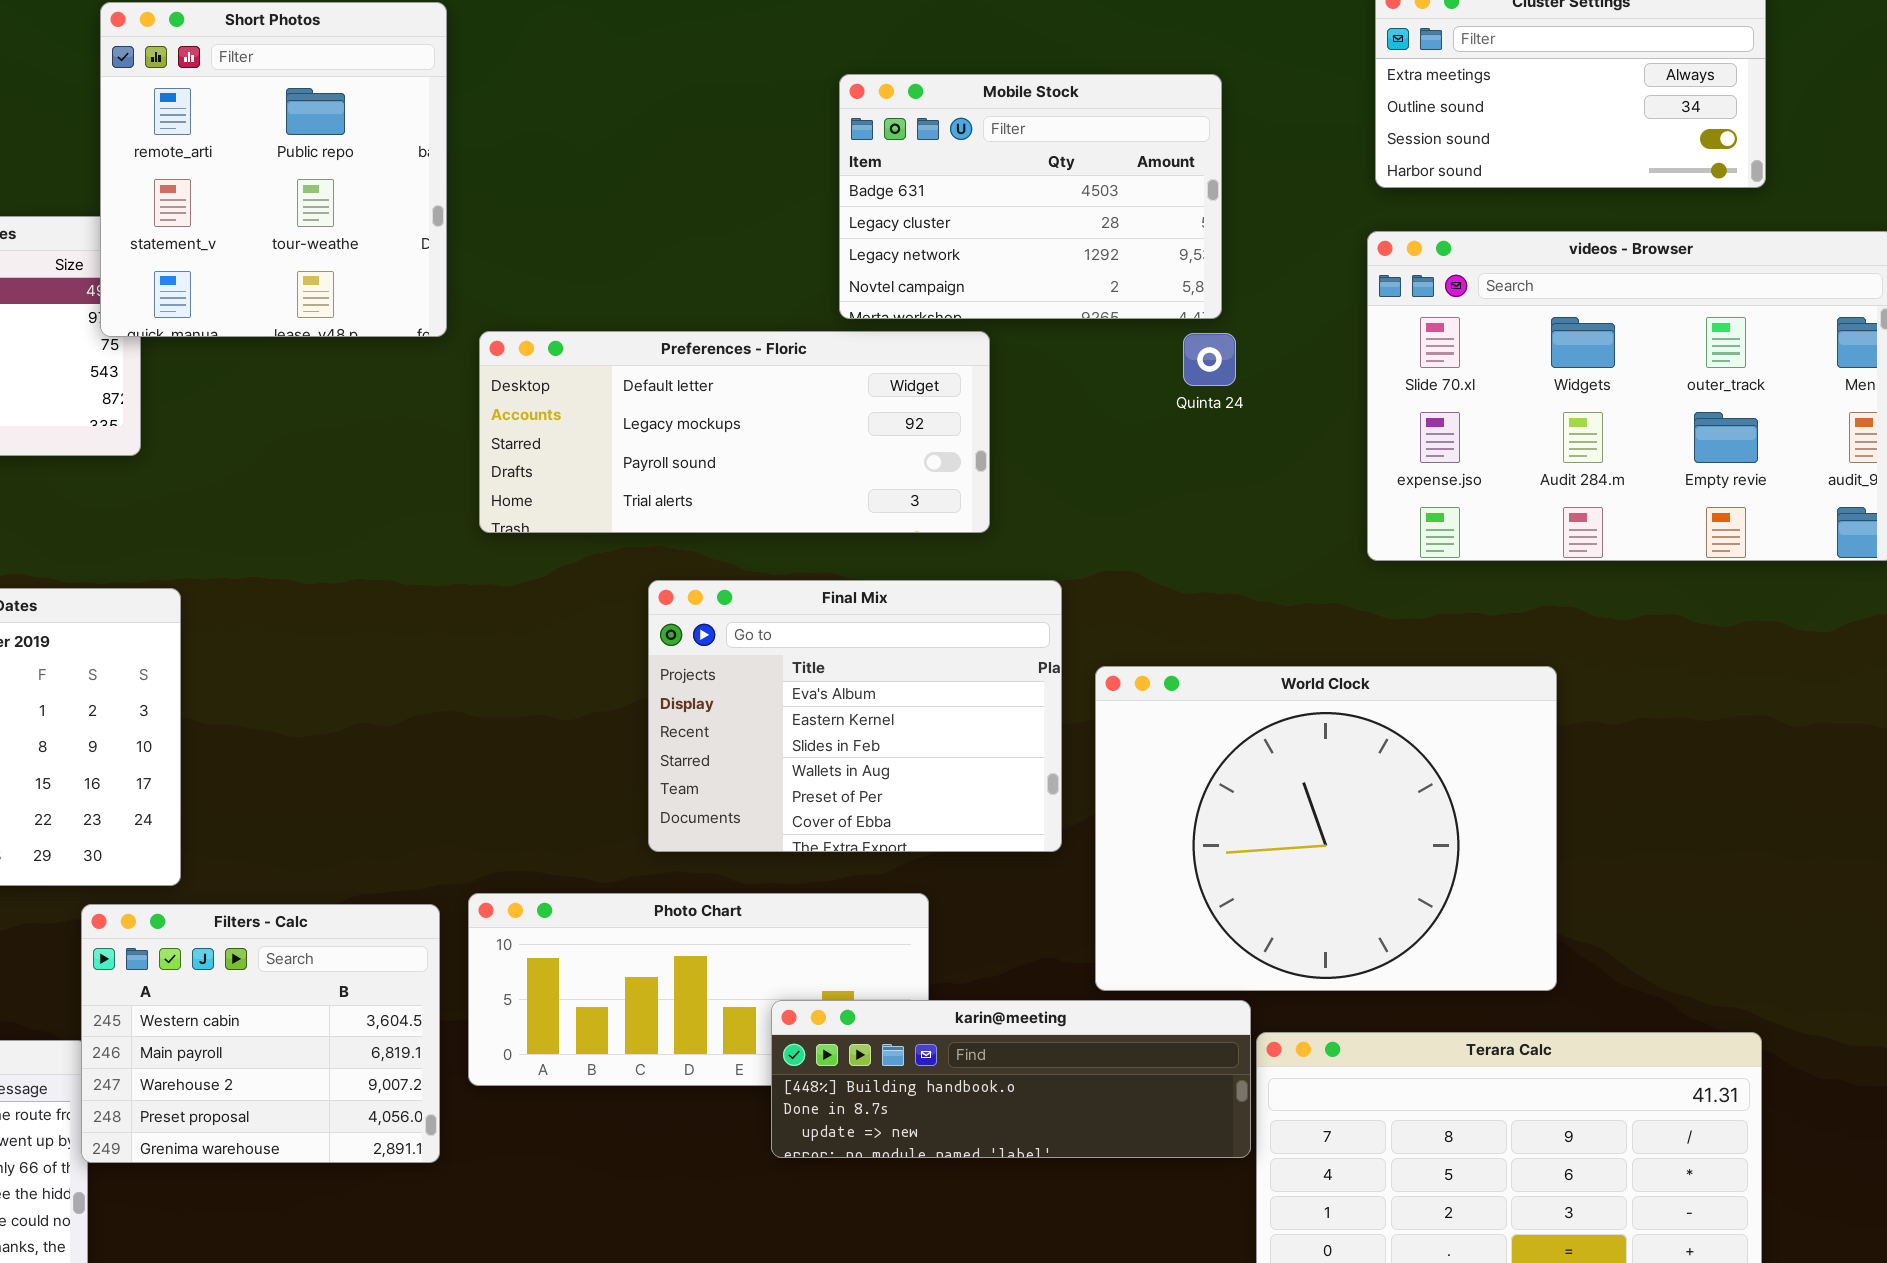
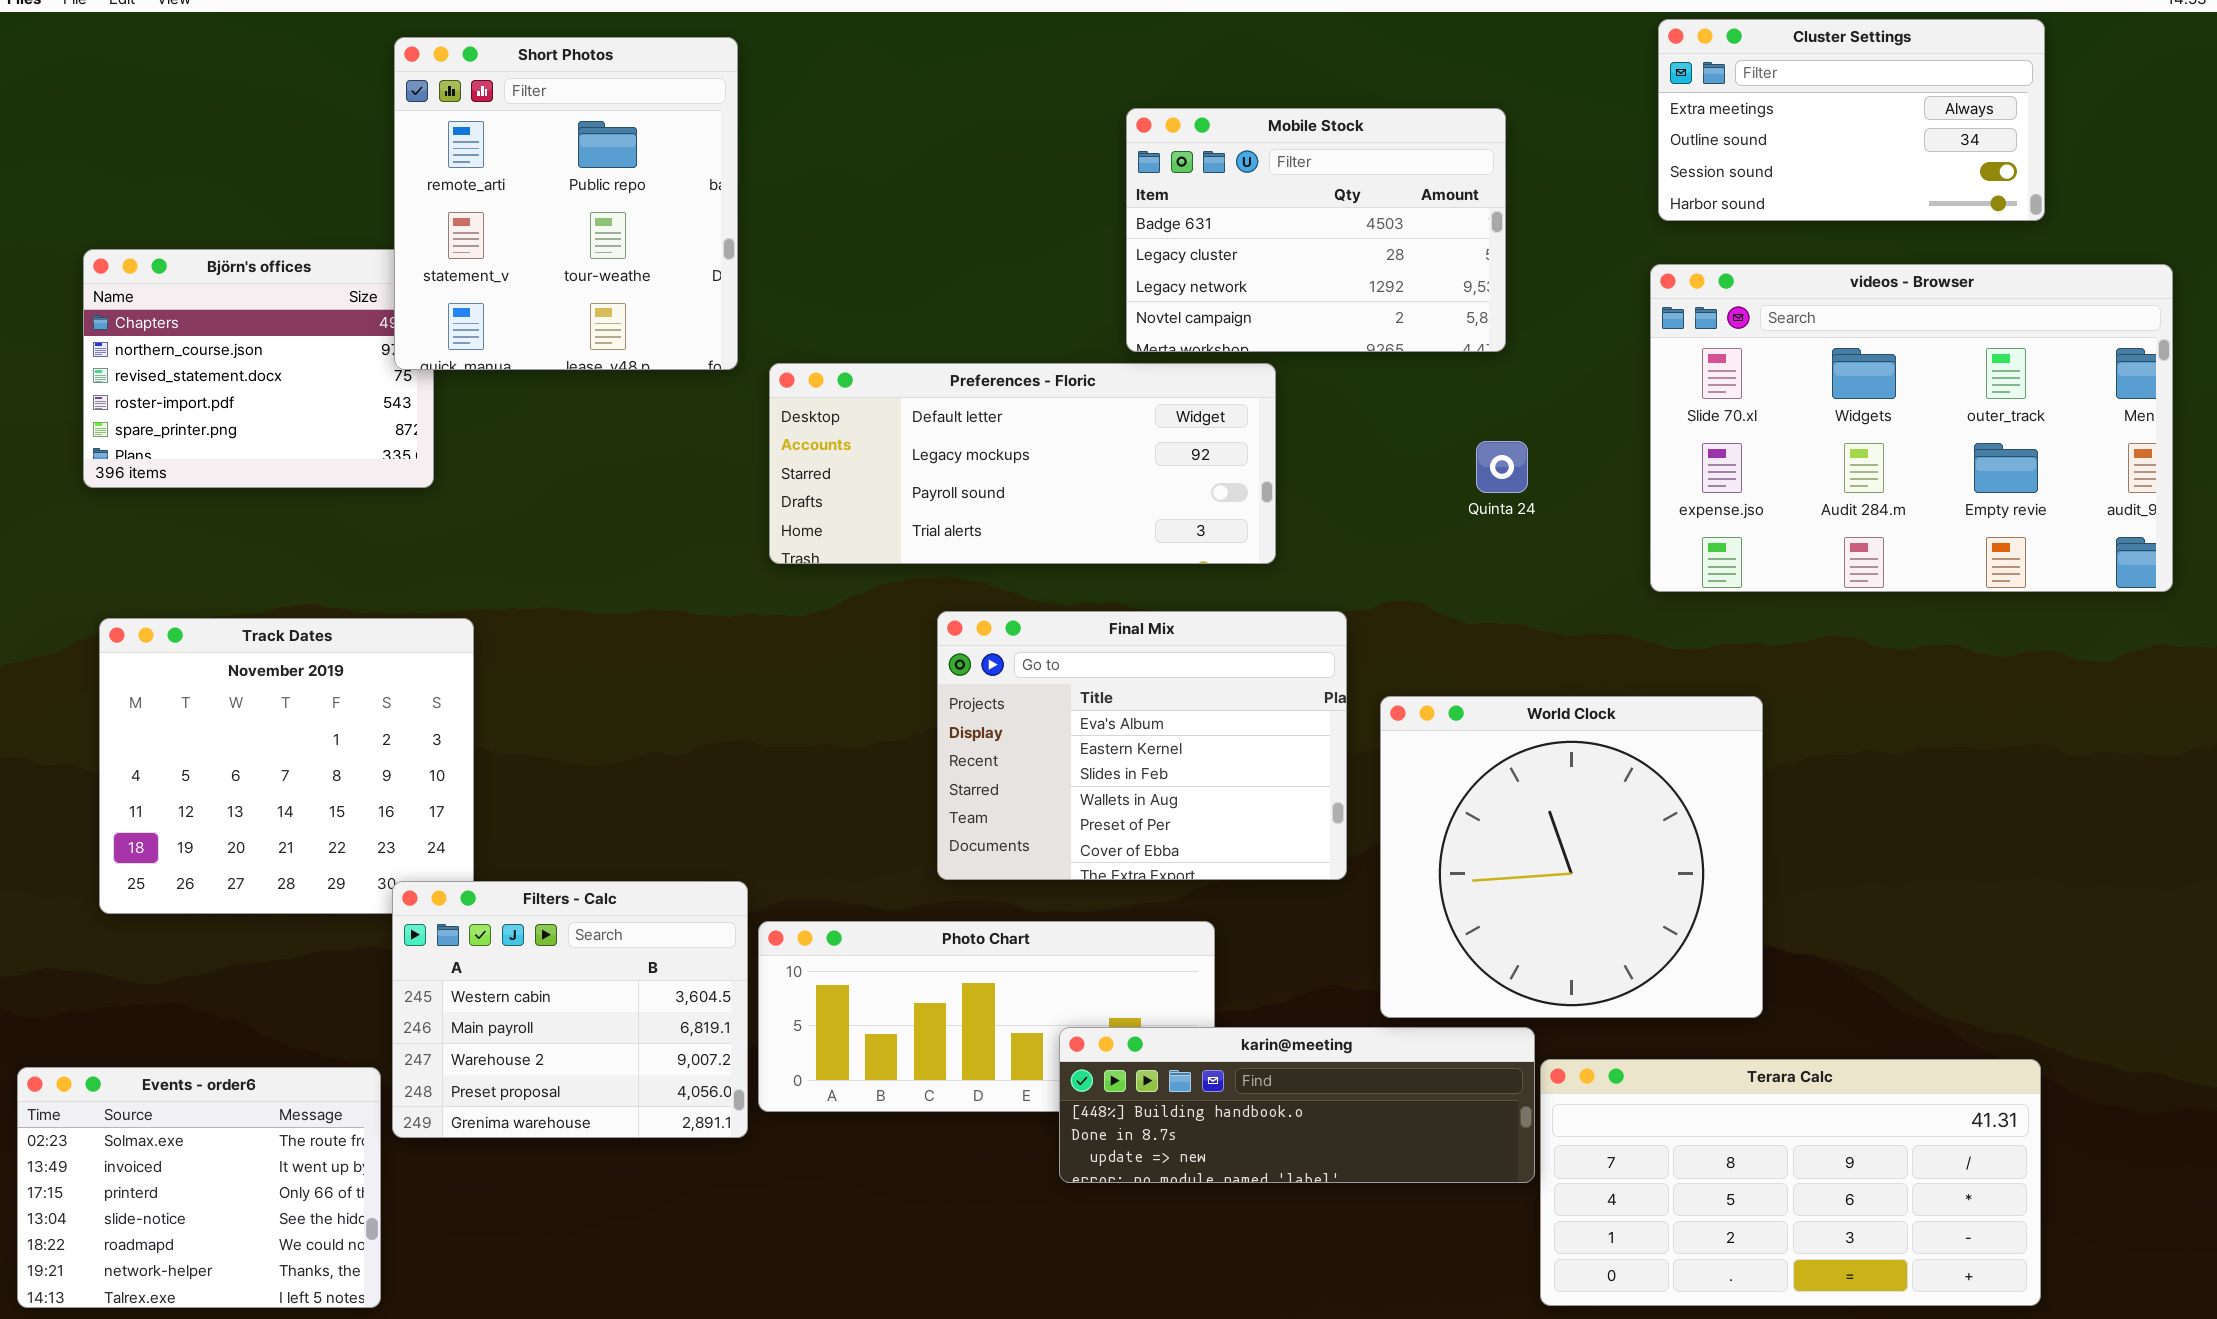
Quinta 24: [1183,333,1236,386] -> [1476,441,1528,493], moved
World Clock: [1095,666,1557,991] -> [1380,696,1763,1018], resized
Filters - Calc: [81,904,440,1163] -> [392,881,748,1138], moved

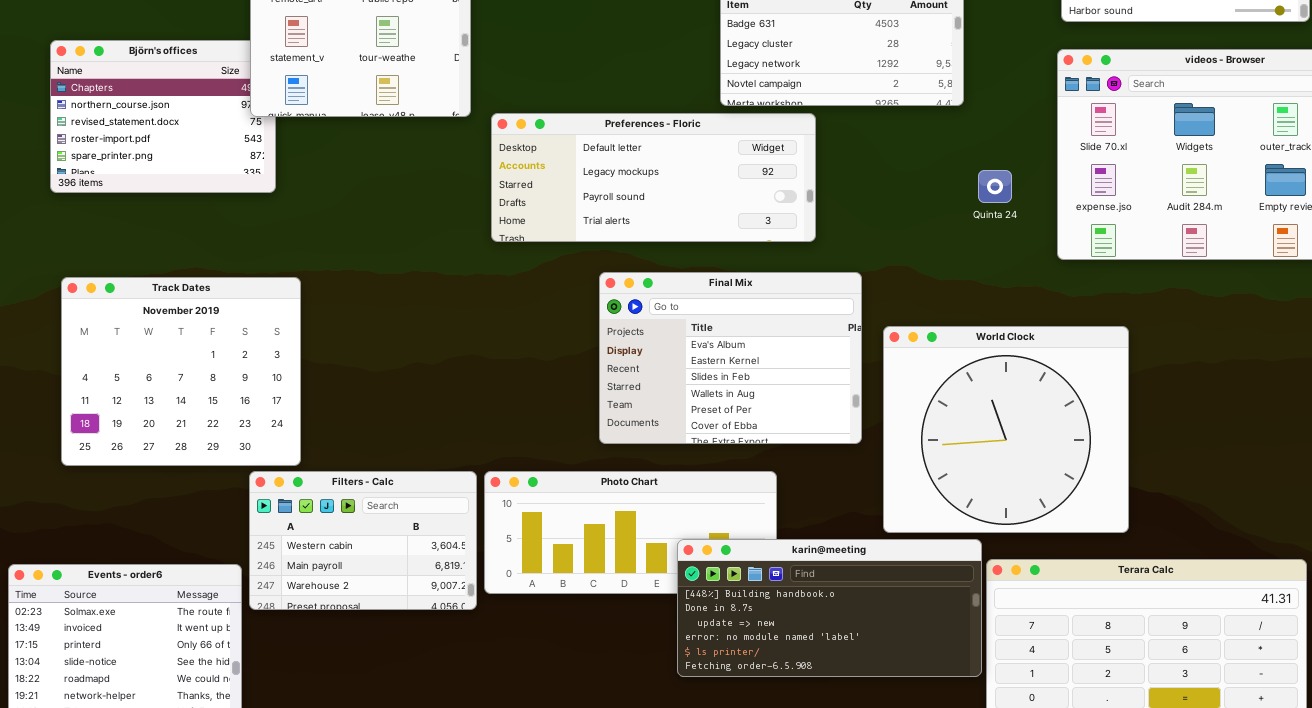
Quinta 24: [1476,441,1528,493] -> [978,170,1012,203], moved
Filters - Calc: [392,881,748,1138] -> [249,471,477,610], resized
karin@meeting: [1059,1027,1535,1183] -> [677,539,982,677], resized

